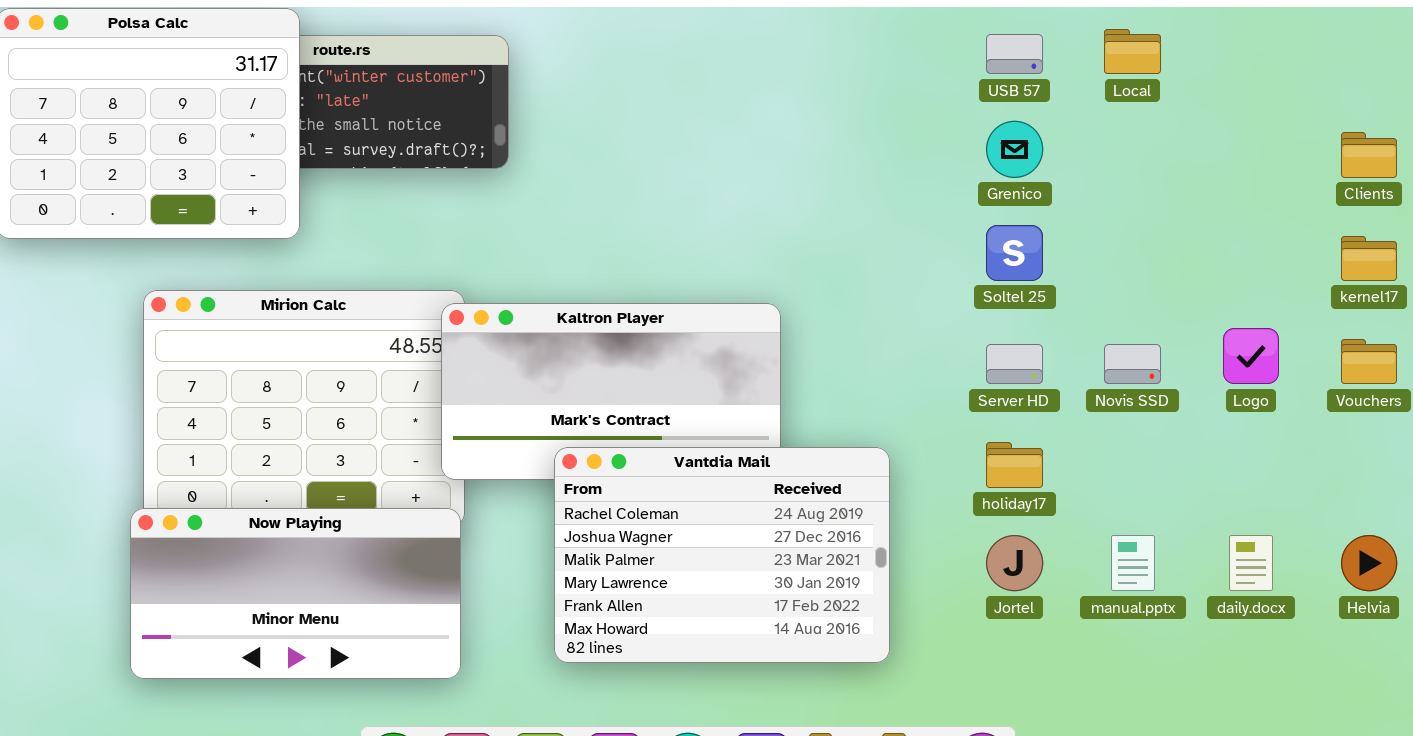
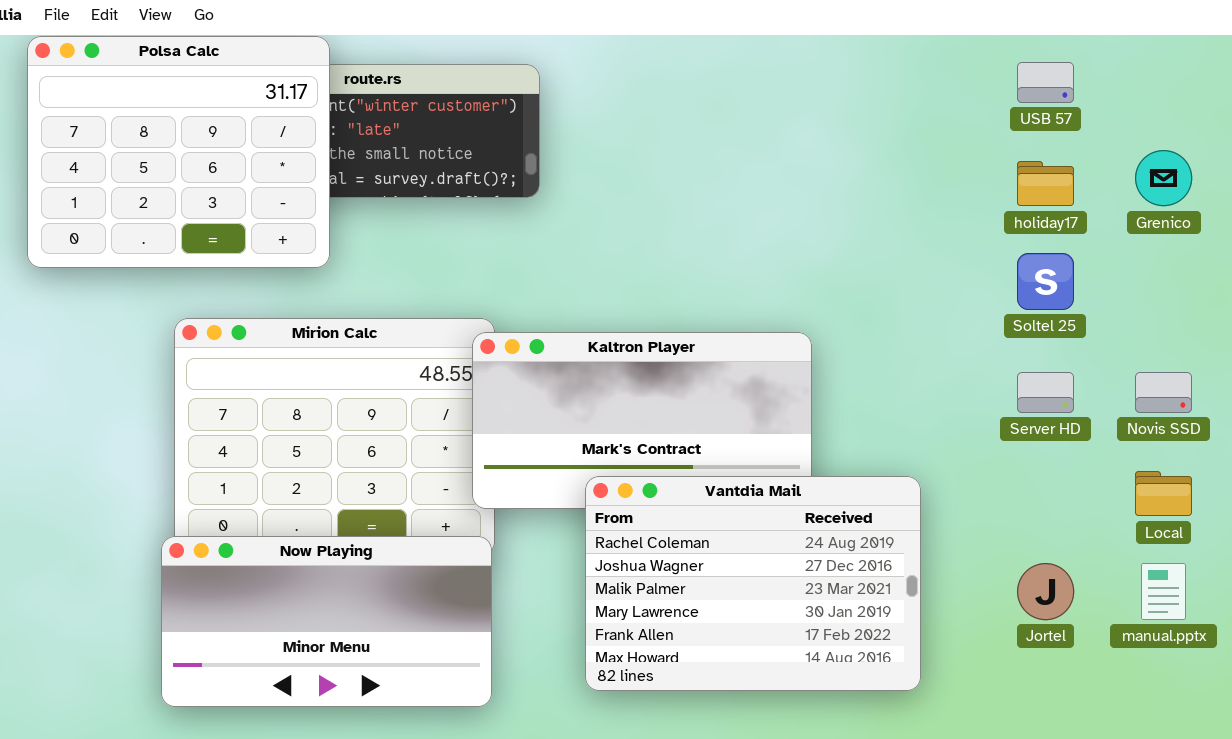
Local: [1104,29,1161,74] -> [1135,471,1192,516], moved
Grenico: [986,121,1043,178] -> [1135,150,1192,206], moved
holiday17: [986,442,1043,488] -> [1017,161,1074,206], moved

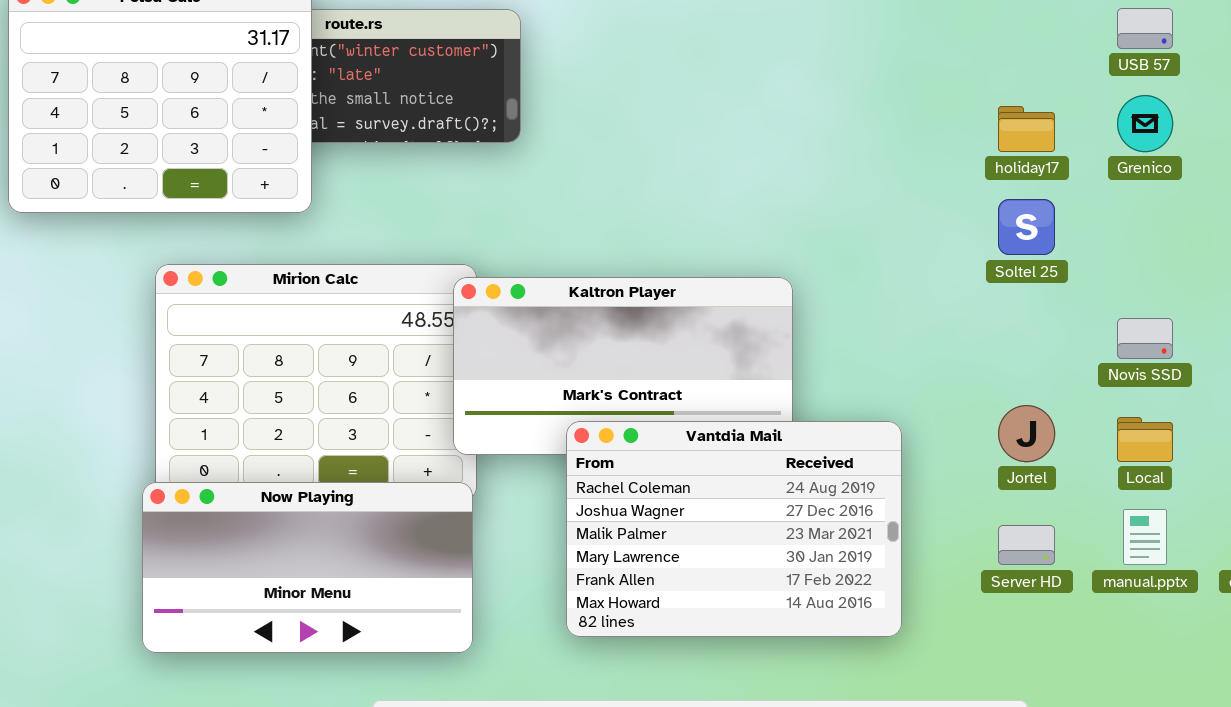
USB 57: [1017,62,1074,103] -> [1117,8,1173,49], moved
Server HD: [1017,372,1074,413] -> [998,525,1055,565], moved
Jortel: [1017,563,1074,620] -> [998,405,1055,462], moved

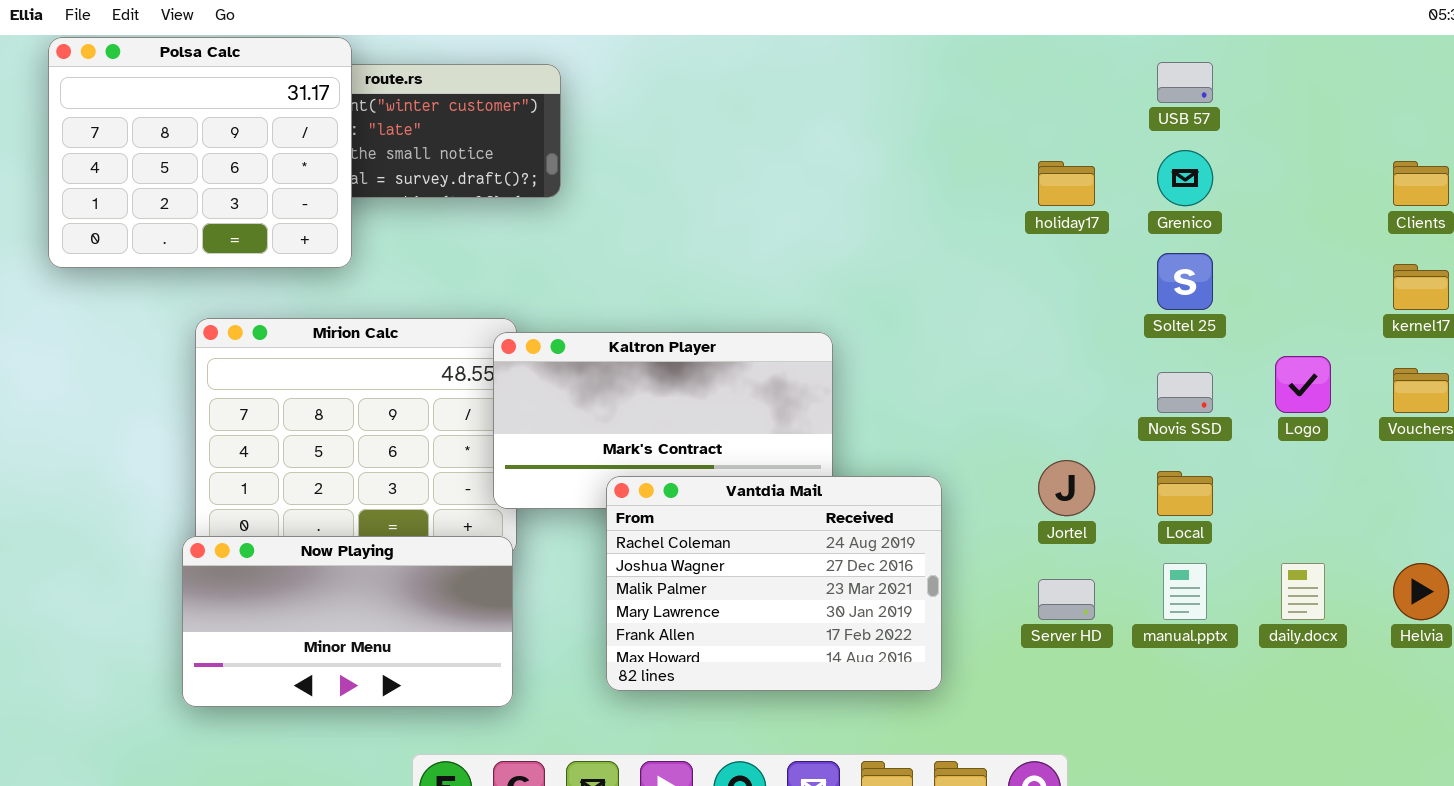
Soltel 25: [998,199,1055,255] -> [1157,253,1213,310], moved

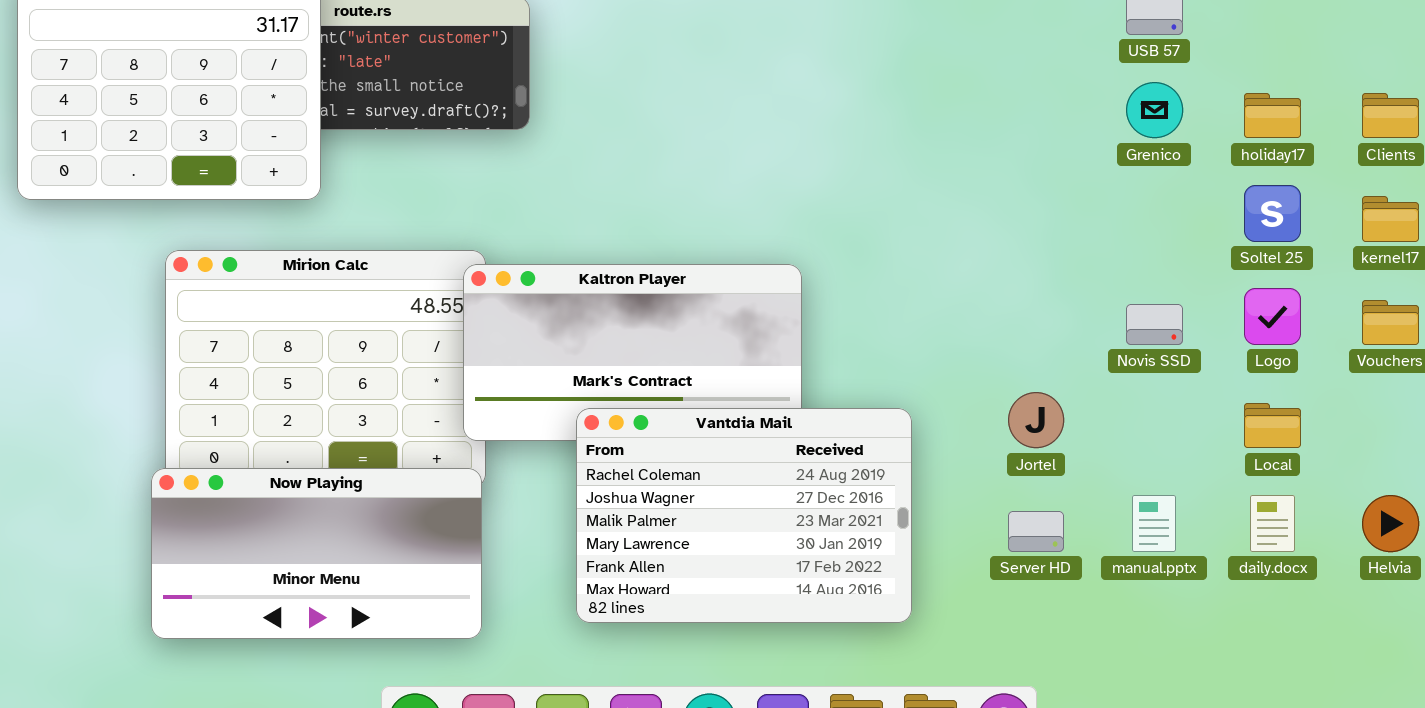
holiday17: [1038,161,1095,206] -> [1244,93,1301,138], moved
Soltel 25: [1157,253,1213,310] -> [1244,185,1301,242], moved
Local: [1157,471,1213,516] -> [1244,403,1301,448], moved

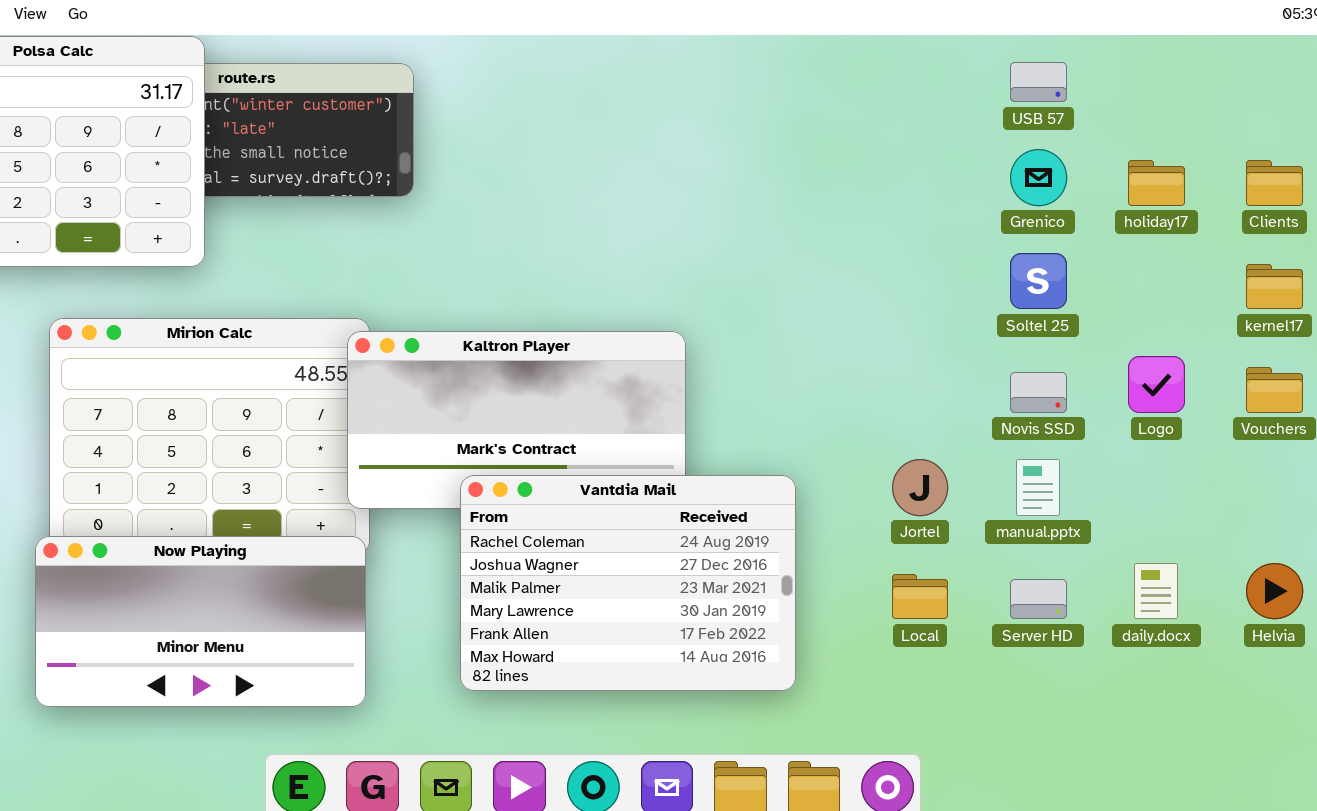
Soltel 25: [1244,185,1301,242] -> [1010,253,1067,309], moved
Local: [1244,403,1301,448] -> [892,574,948,619], moved
manual.pptx: [1132,495,1176,552] -> [1016,459,1060,516], moved
Server HD: [1008,511,1064,552] -> [1010,579,1067,619], moved

